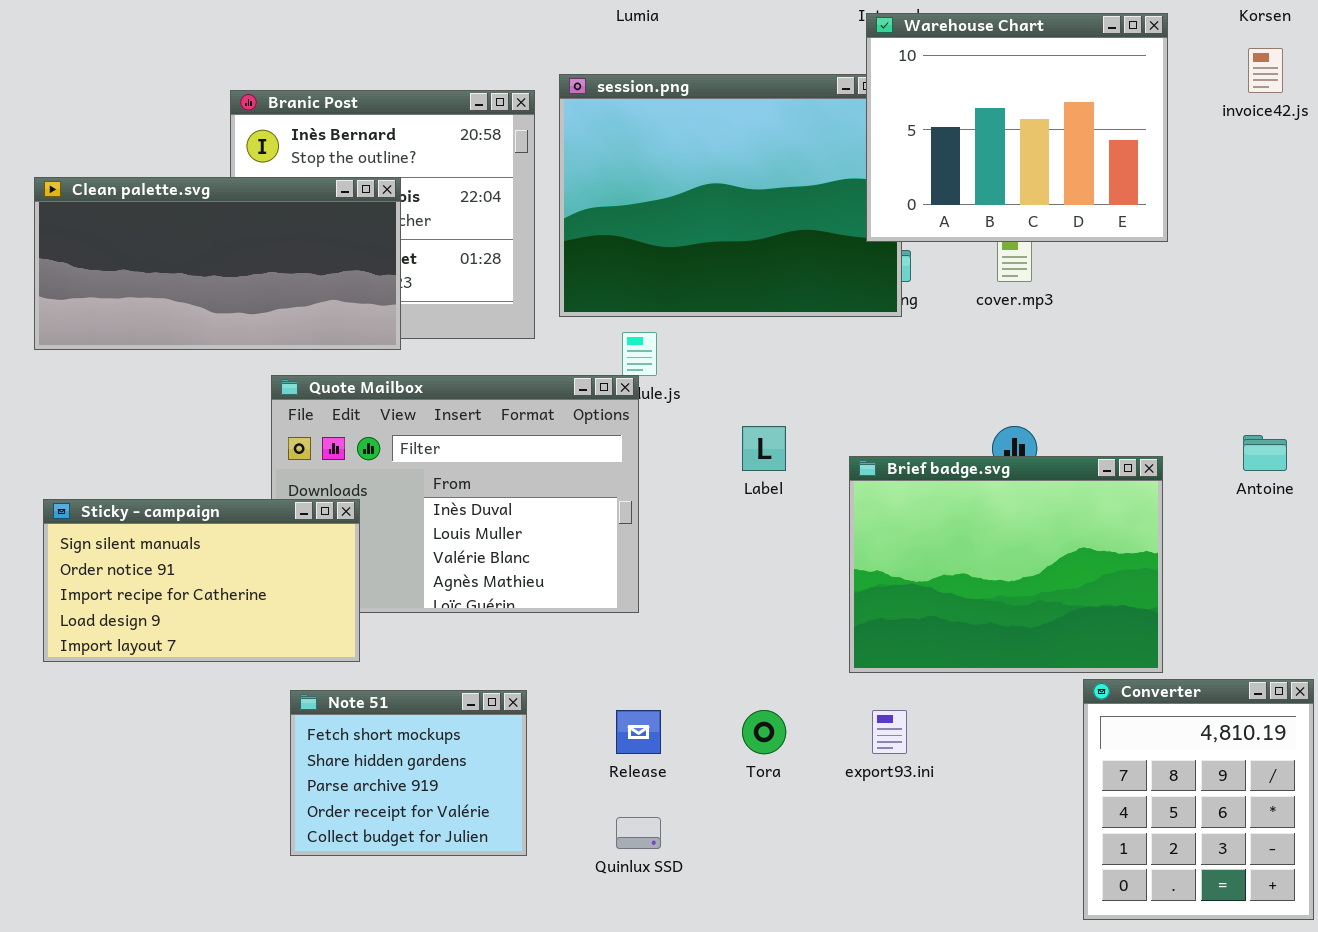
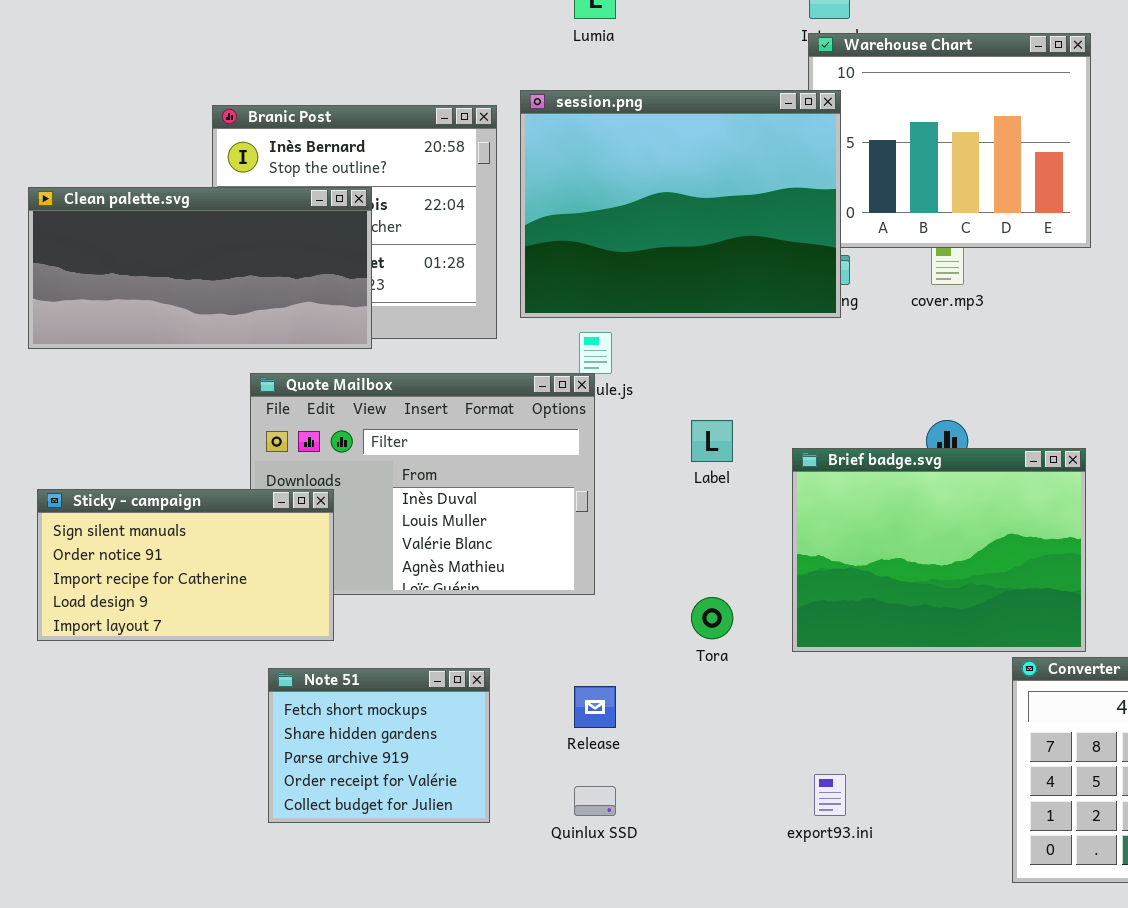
session.png: [559,74,902,317] -> [520,90,841,318], raised
Tora: [742,710,786,754] -> [691,597,733,639], moved
export93.ini: [872,710,907,754] -> [814,774,846,816], moved

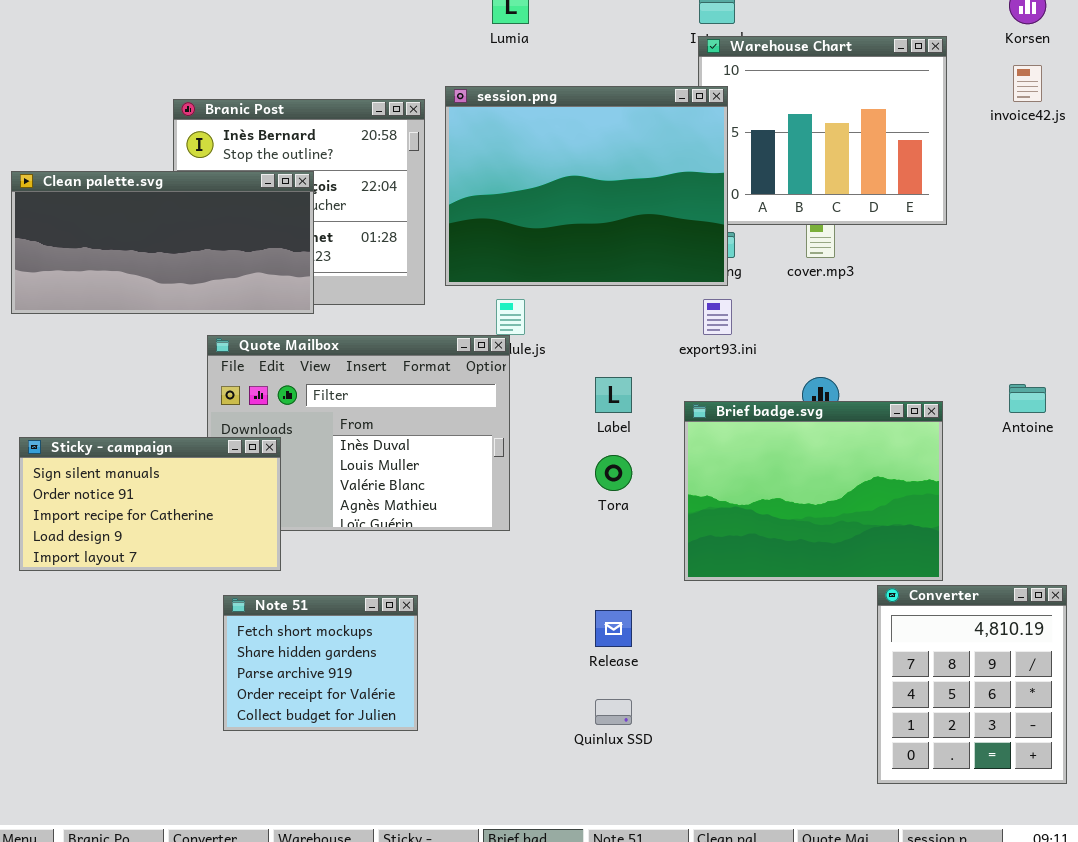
Tora: [691,597,733,639] -> [595,455,632,491], moved
Release: [574,686,616,728] -> [595,610,632,647], moved
export93.ini: [814,774,846,816] -> [703,299,732,335], moved
Quinlux SSD: [574,786,616,816] -> [595,699,632,725], moved

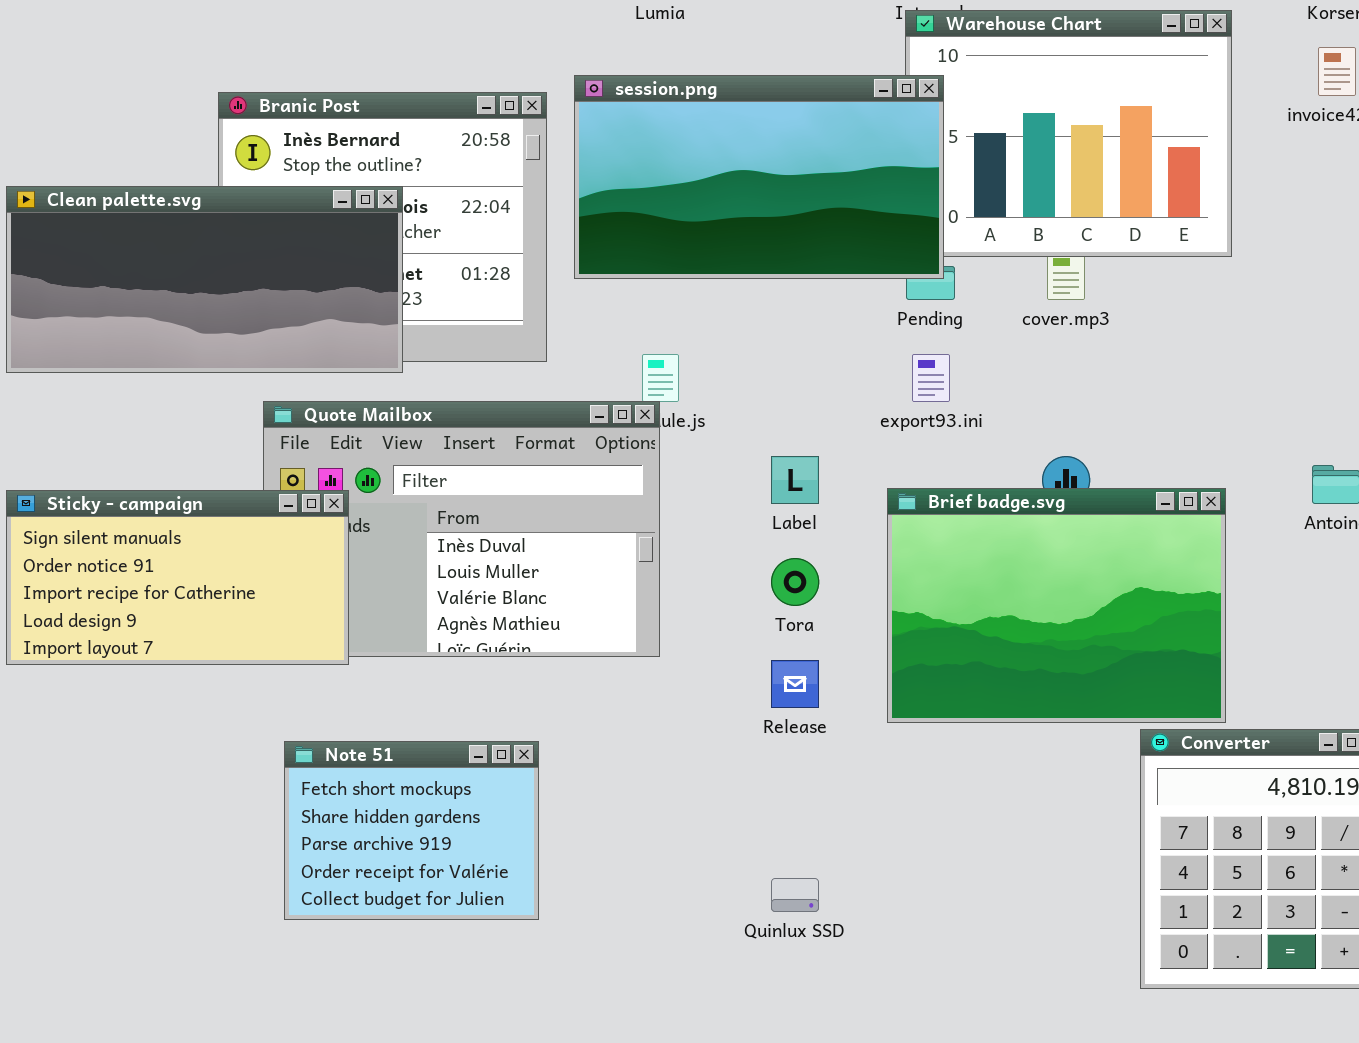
session.png: [445,86,728,286] -> [574,75,944,279], resized
Sticky - campaign: [19,437,281,571] -> [6,490,349,665], moved
Release: [595,610,632,647] -> [771,660,819,708], moved

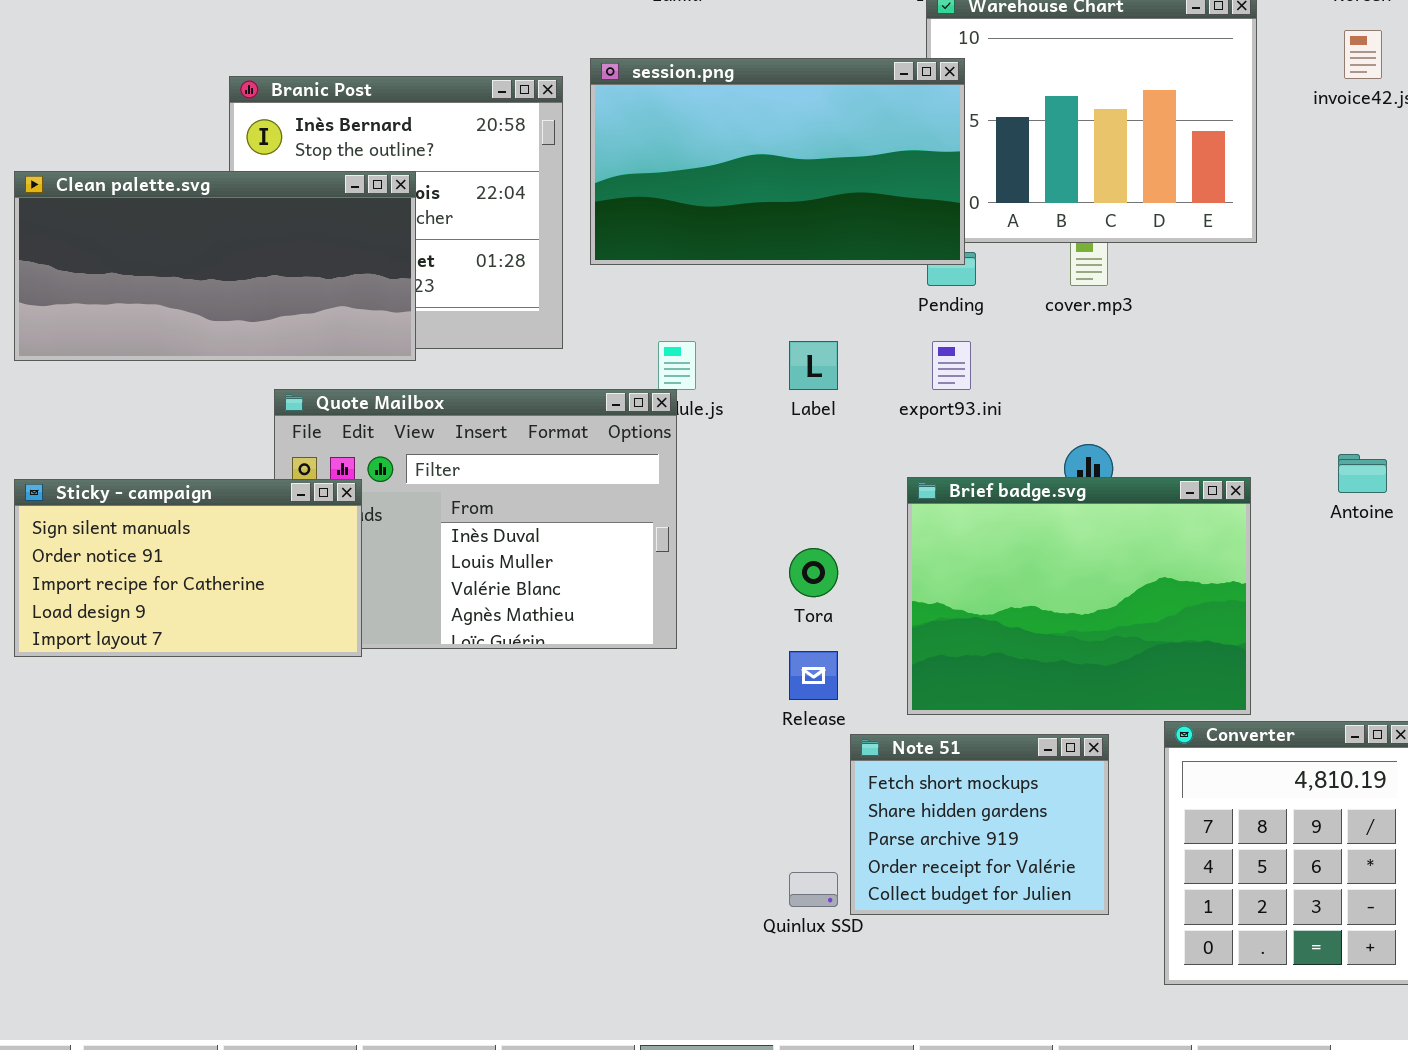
Label: [771,456,819,504] -> [789,341,838,390], moved
Note 51: [284,741,539,920] -> [850,734,1109,915], moved

